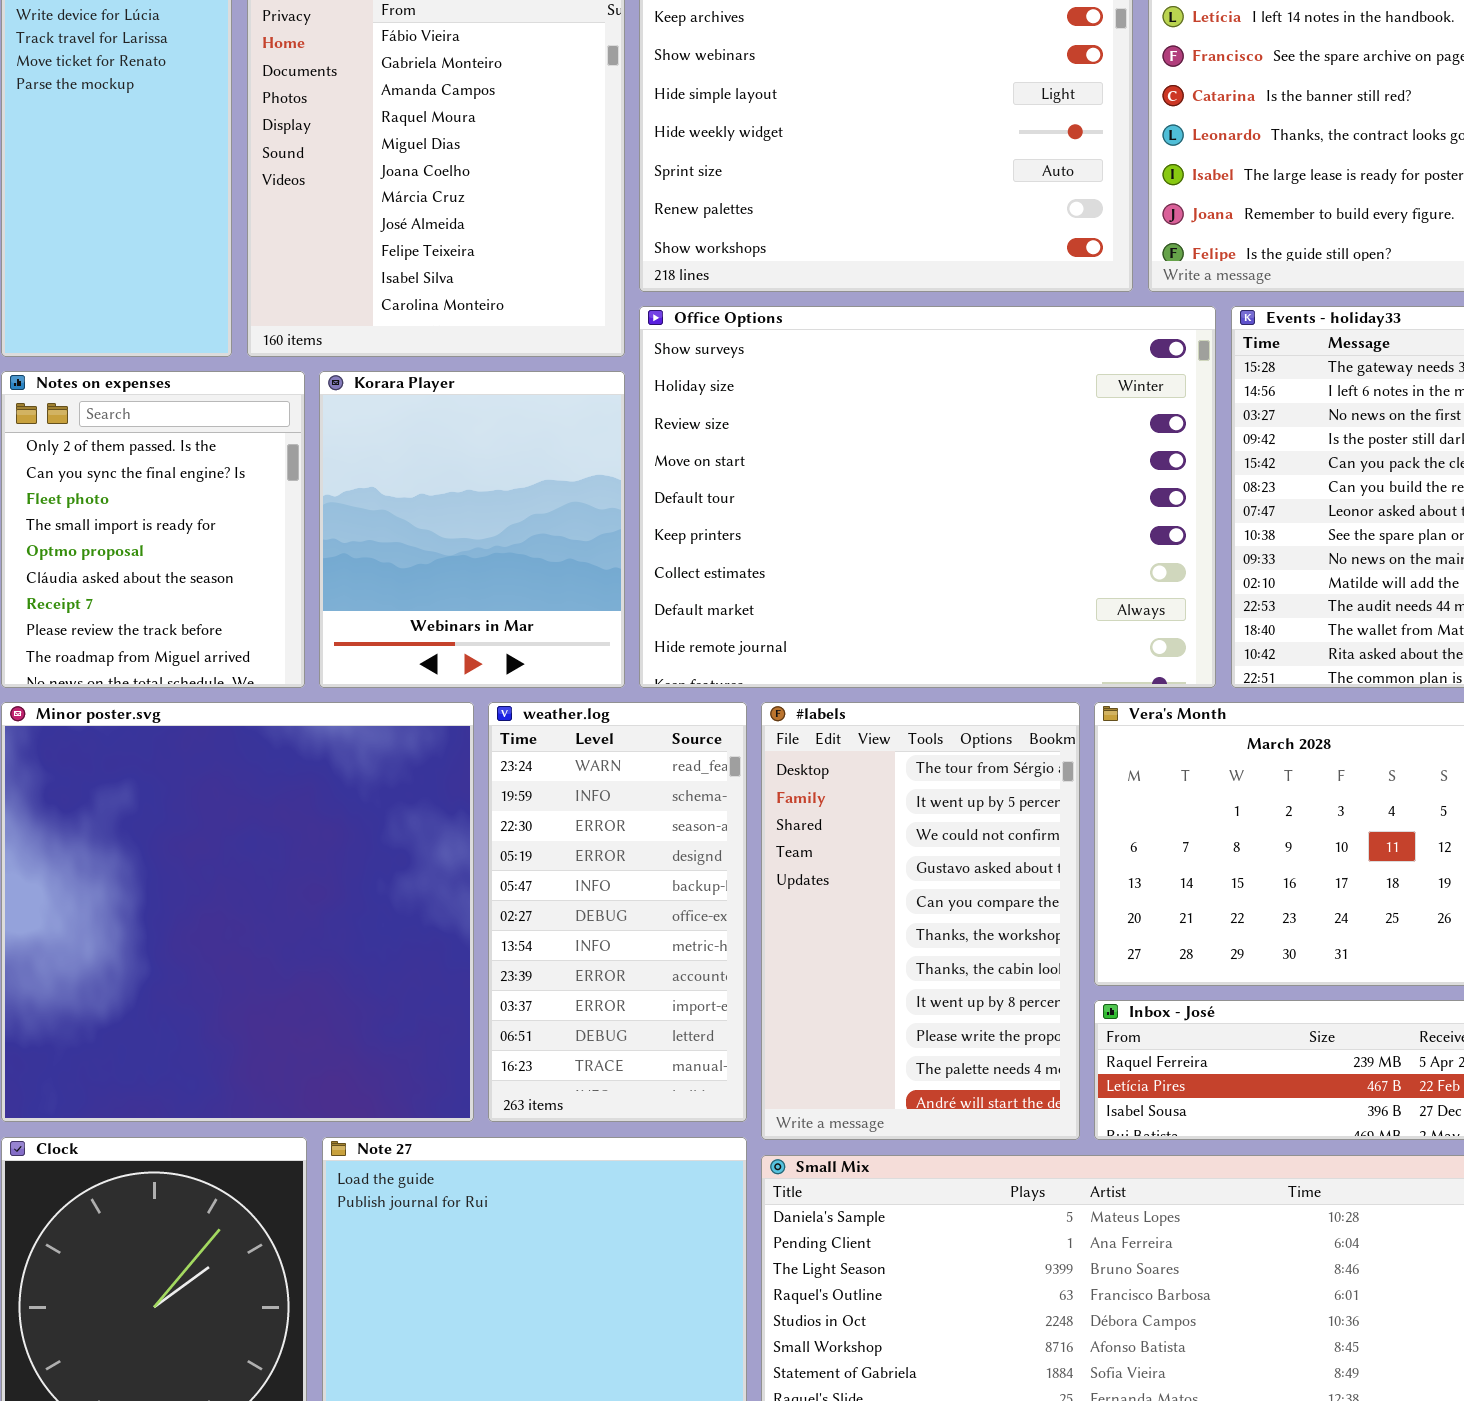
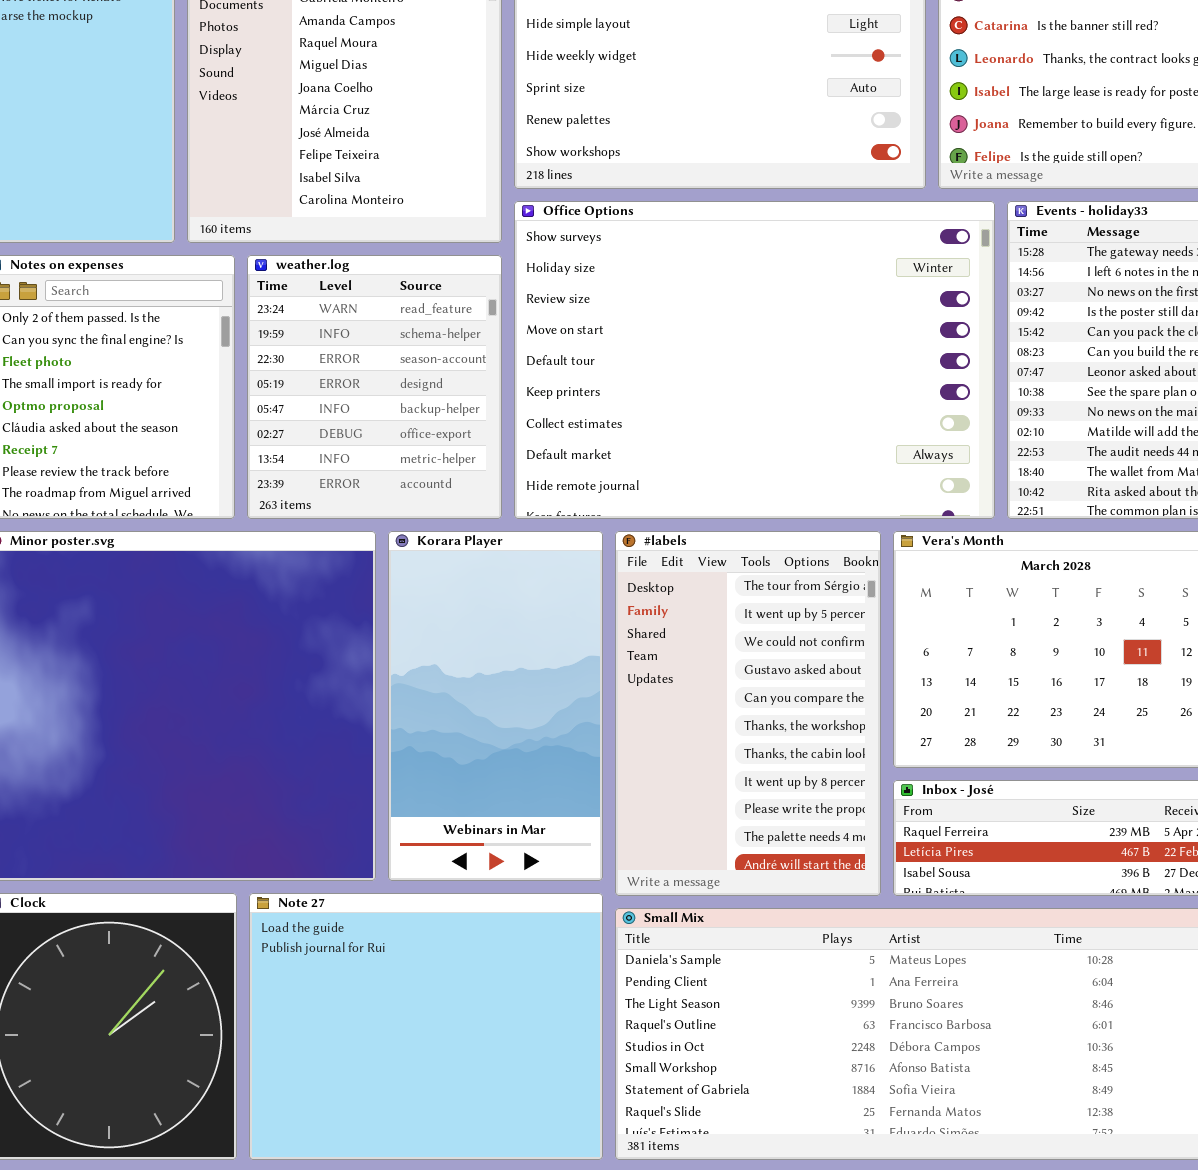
Korara Player: [319,371,625,688] -> [388,531,603,881], moved, resized
weather.log: [488,702,747,1122] -> [247,255,502,519], moved, resized

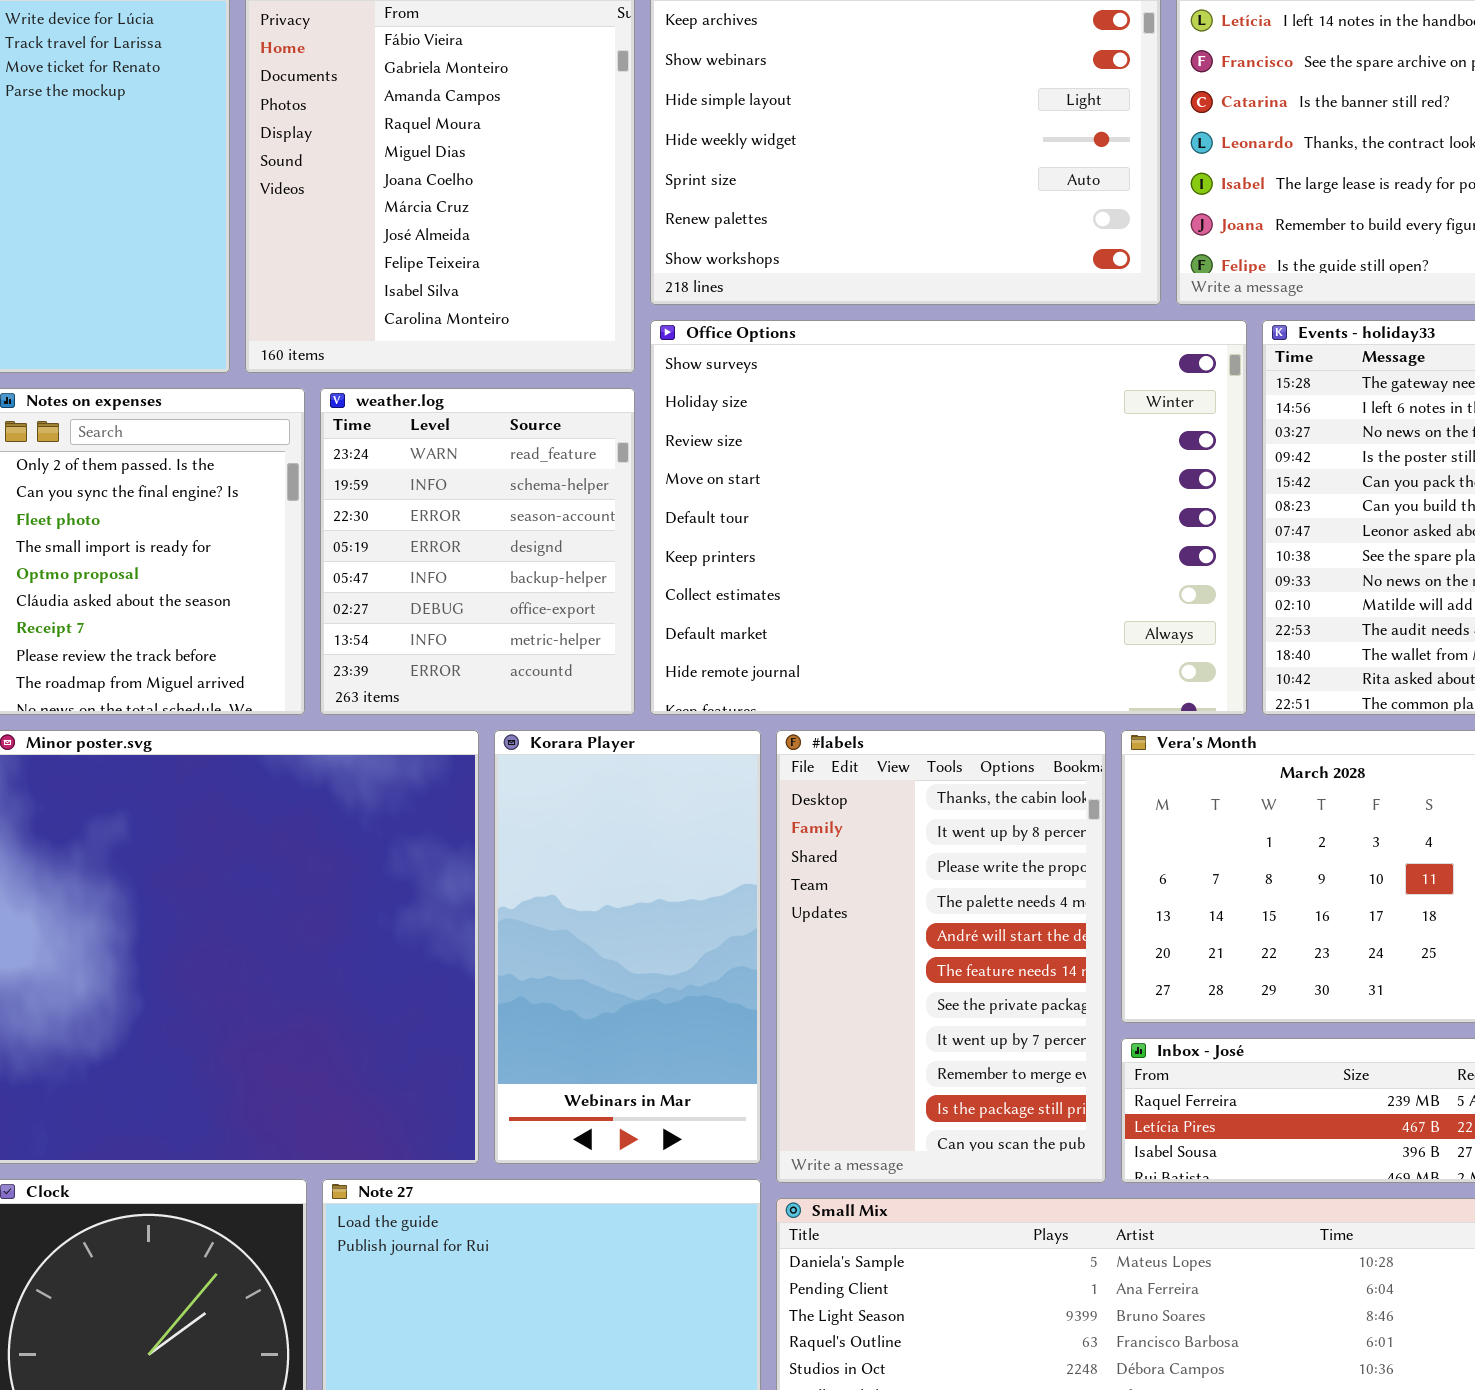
#labels: [615,531,881,896] -> [776,730,1106,1183], scrolled down 6 rows

